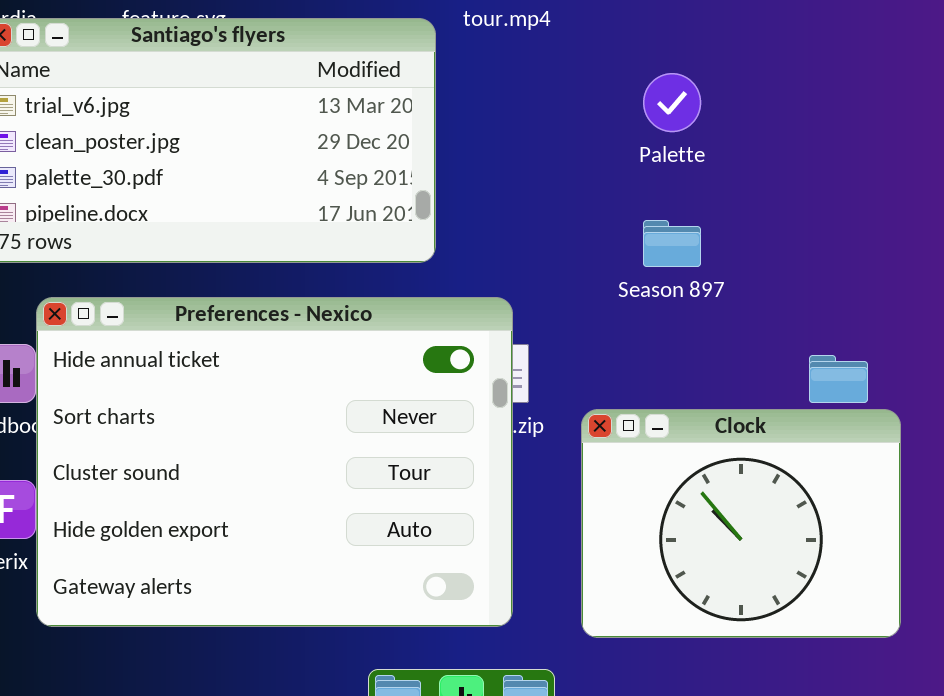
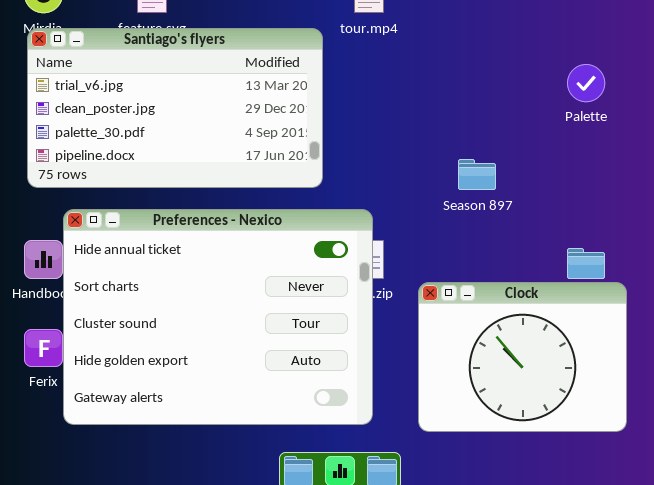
Palette: [643,73,701,132] -> [567,64,605,102], moved

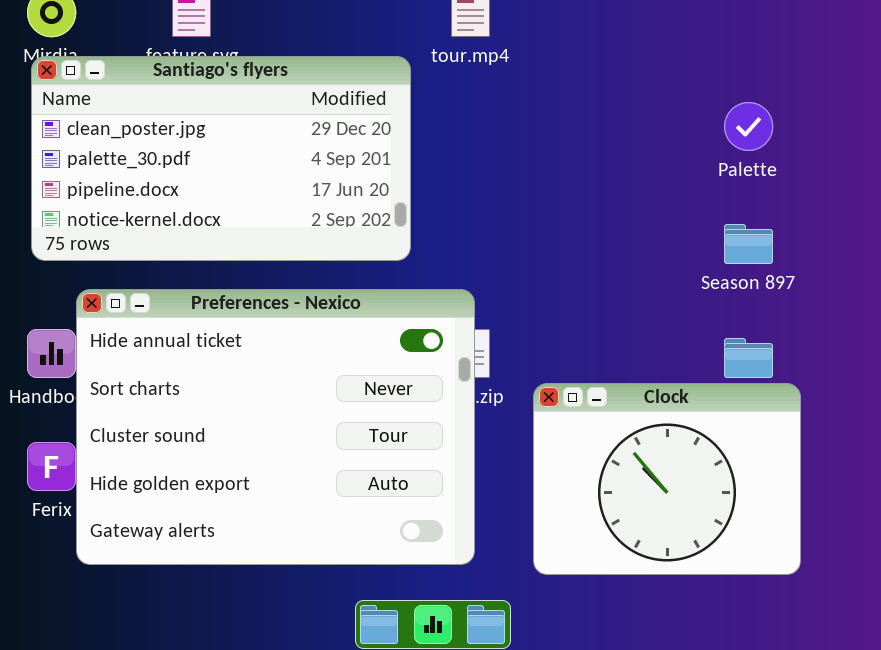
Santiago's flyers: [27,28,323,188] -> [31,56,411,261], scrolled down 1 row
Season 897: [458,159,496,190] -> [724,224,773,264], moved

